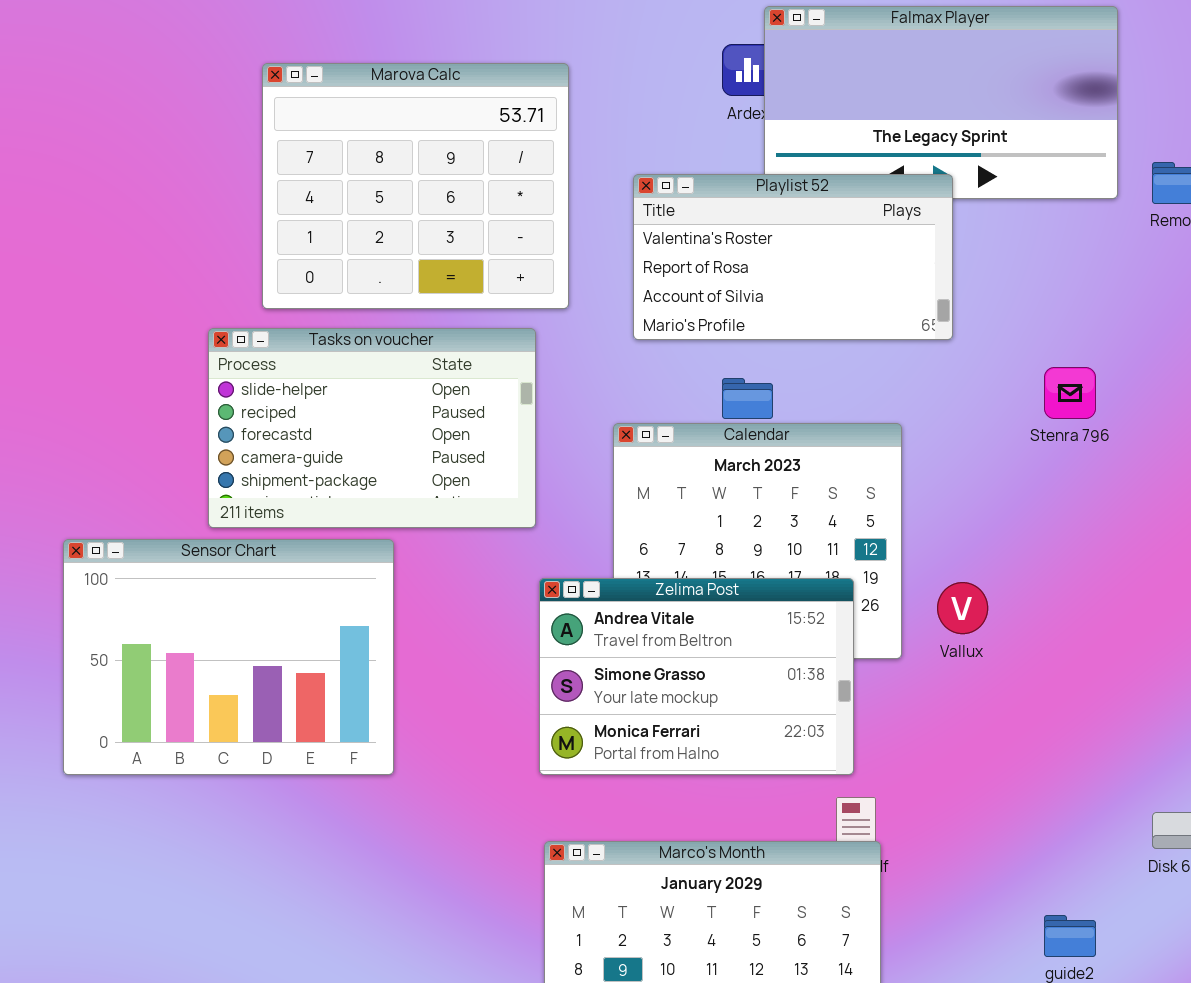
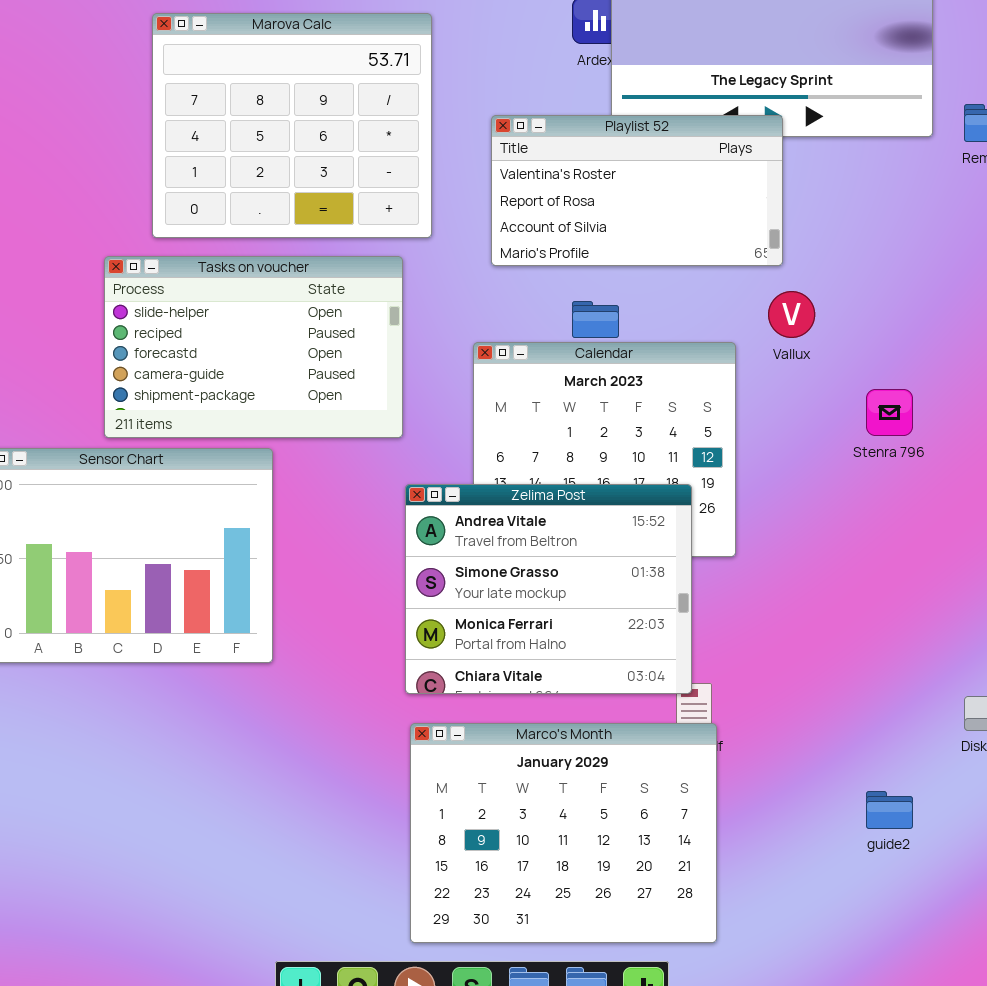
Stenra 796: [1044,367,1096,419] -> [866,389,913,436], moved
Zelima Post: [539,578,854,775] -> [405,484,692,694], resized
Vallux: [937,582,988,634] -> [768,291,815,338], moved

